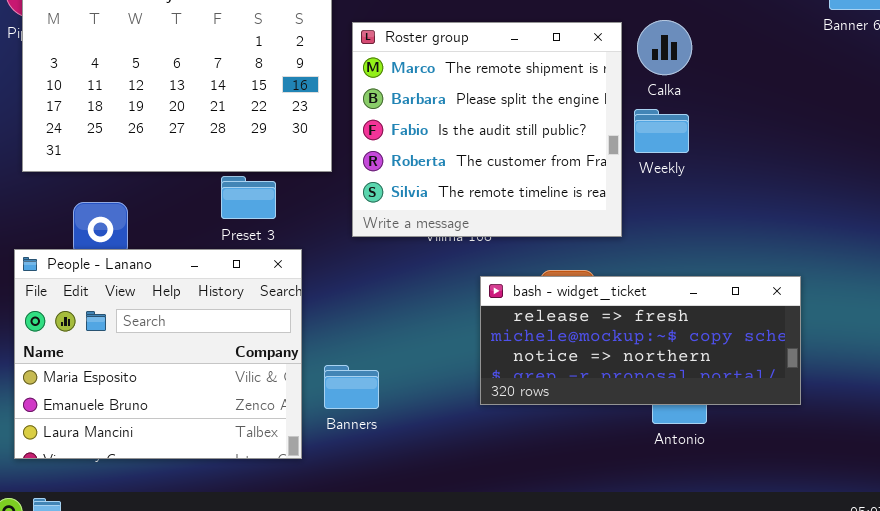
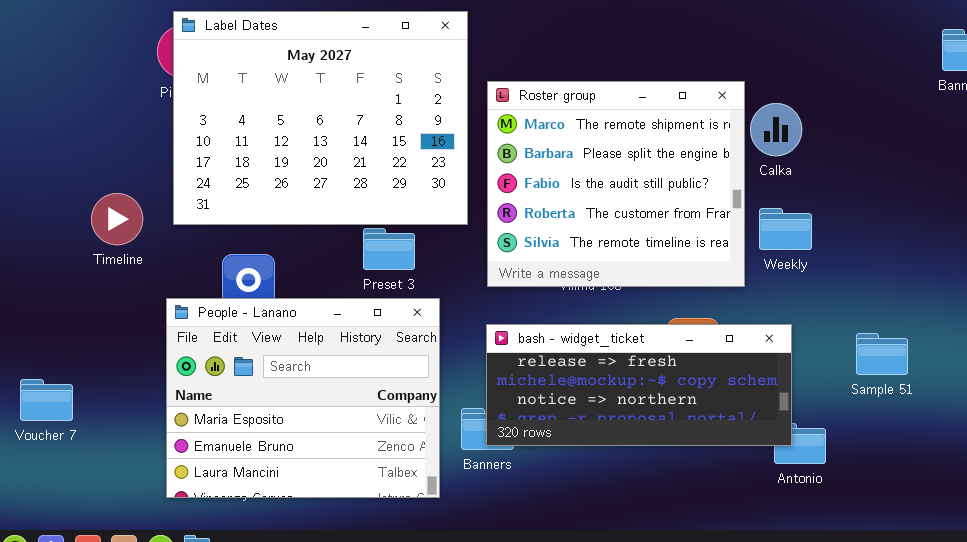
Calka: [637,20,692,75] -> [750,103,802,156], moved
Weekly: [634,109,689,153] -> [759,208,812,250], moved
bash - widget_ticket: [480,276,801,405] -> [486,324,792,446], moved

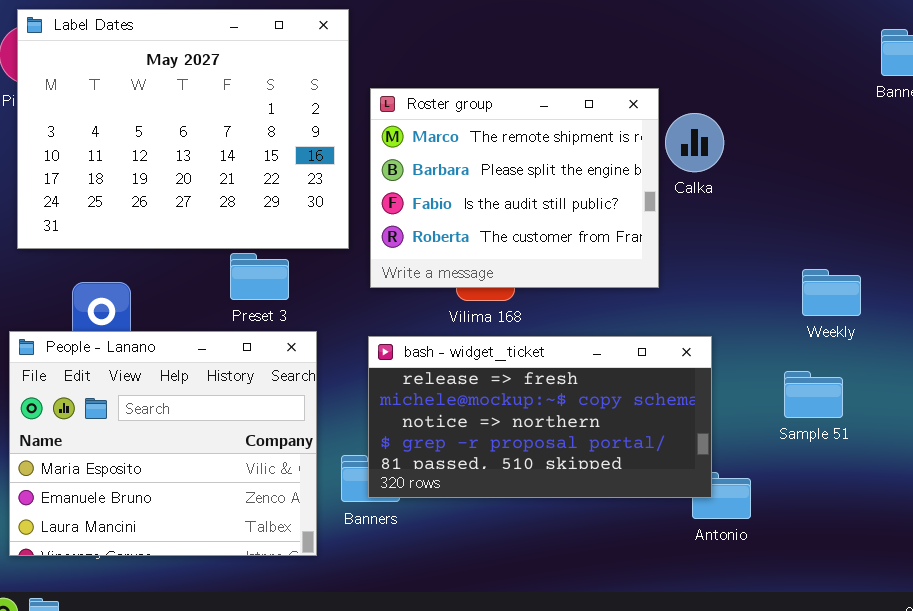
Roster group: [487,81,745,287] -> [370,88,659,288], resized
Weekly: [759,208,812,250] -> [802,269,861,316], moved
bash - widget_ticket: [486,324,792,446] -> [368,336,712,498], resized

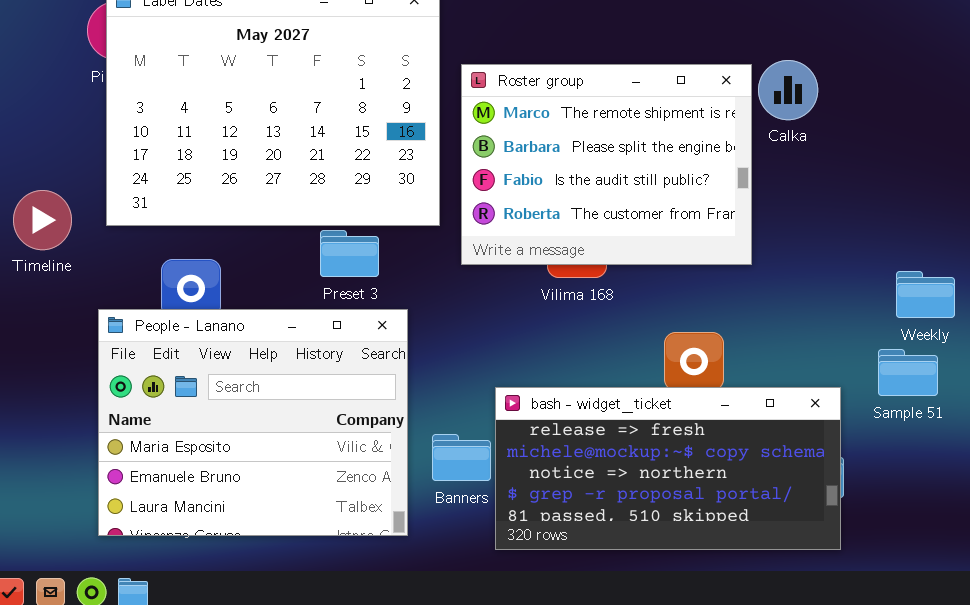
Calka: [665,113,724,172] -> [758,60,818,120], moved
Weekly: [802,269,861,316] -> [896,271,955,318], moved
bash - widget_ticket: [368,336,712,498] -> [495,387,841,550], moved

